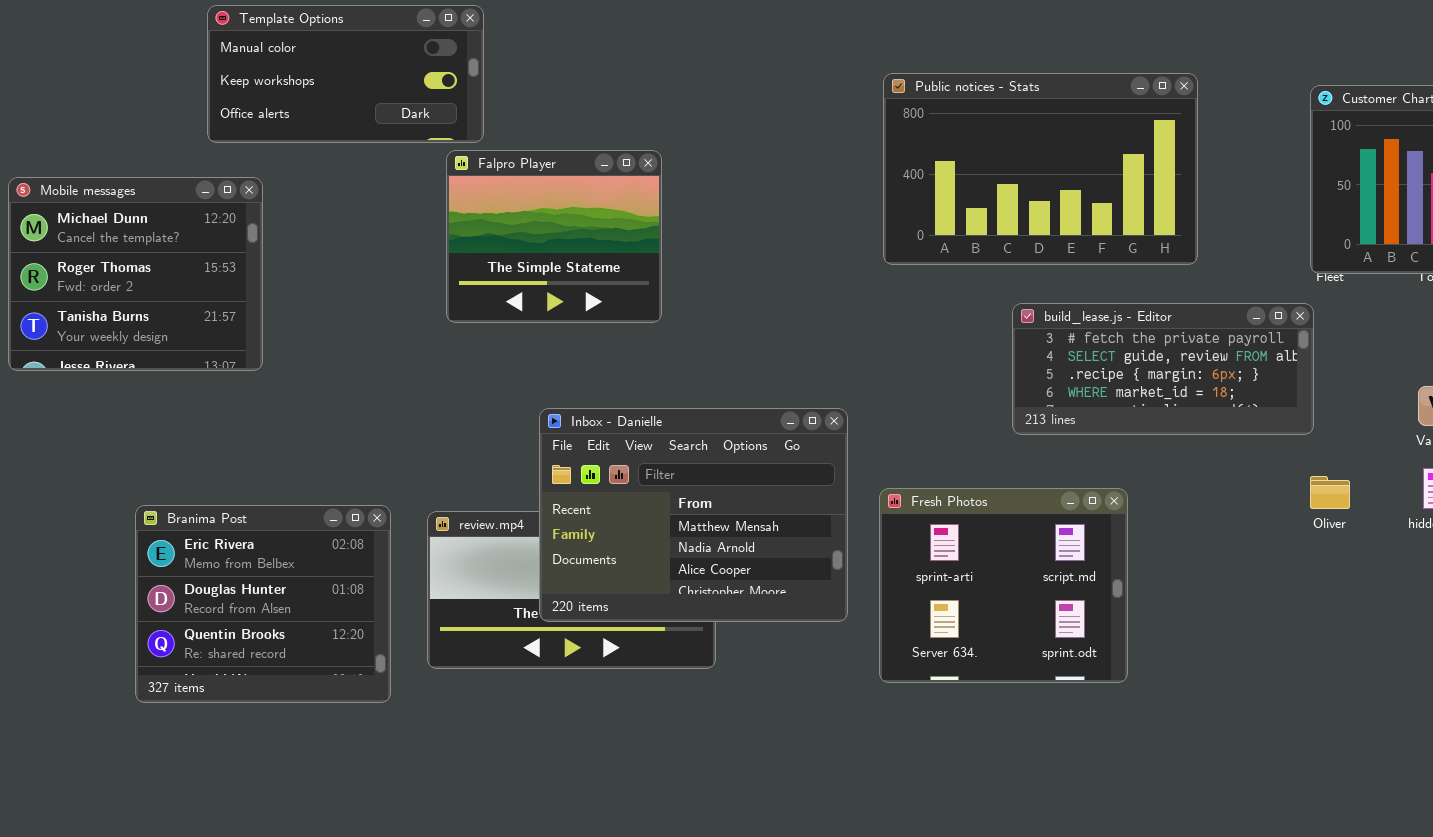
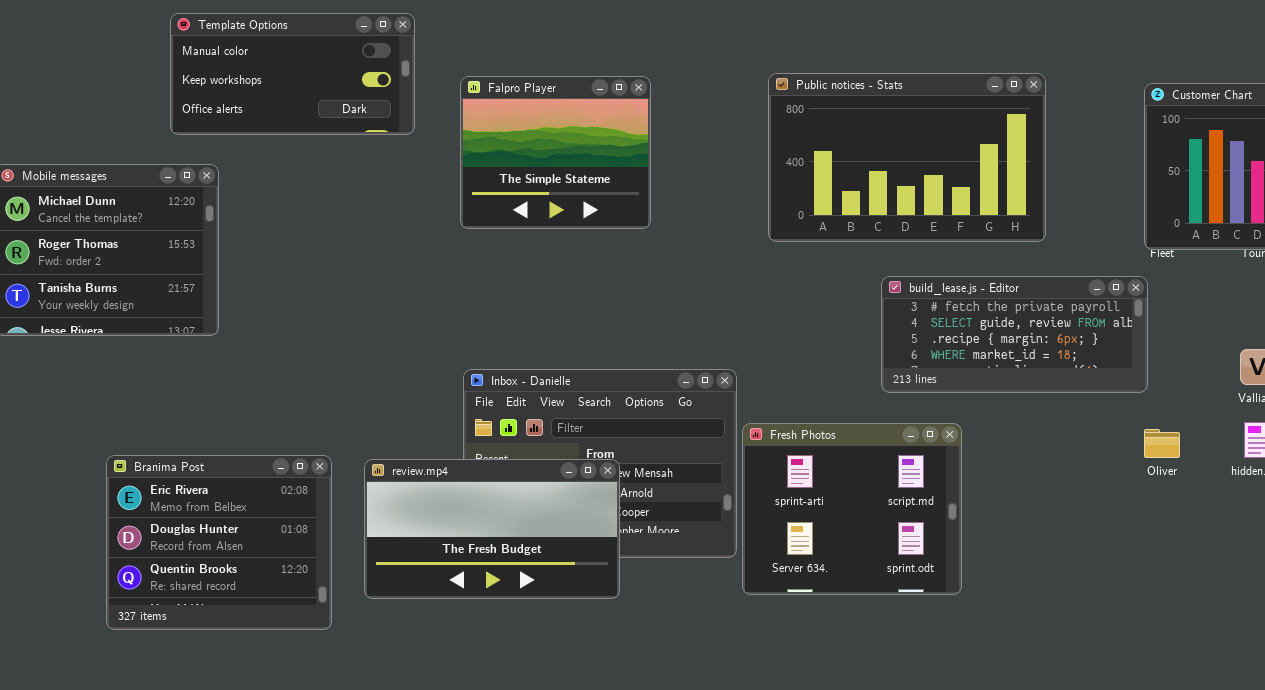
Falpro Player: [446,150,662,323] -> [460,76,651,229], moved
Fresh Photos: [879,488,1128,683] -> [742,423,962,595], moved
review.mp4: [427,511,716,669] -> [364,459,620,599], raised

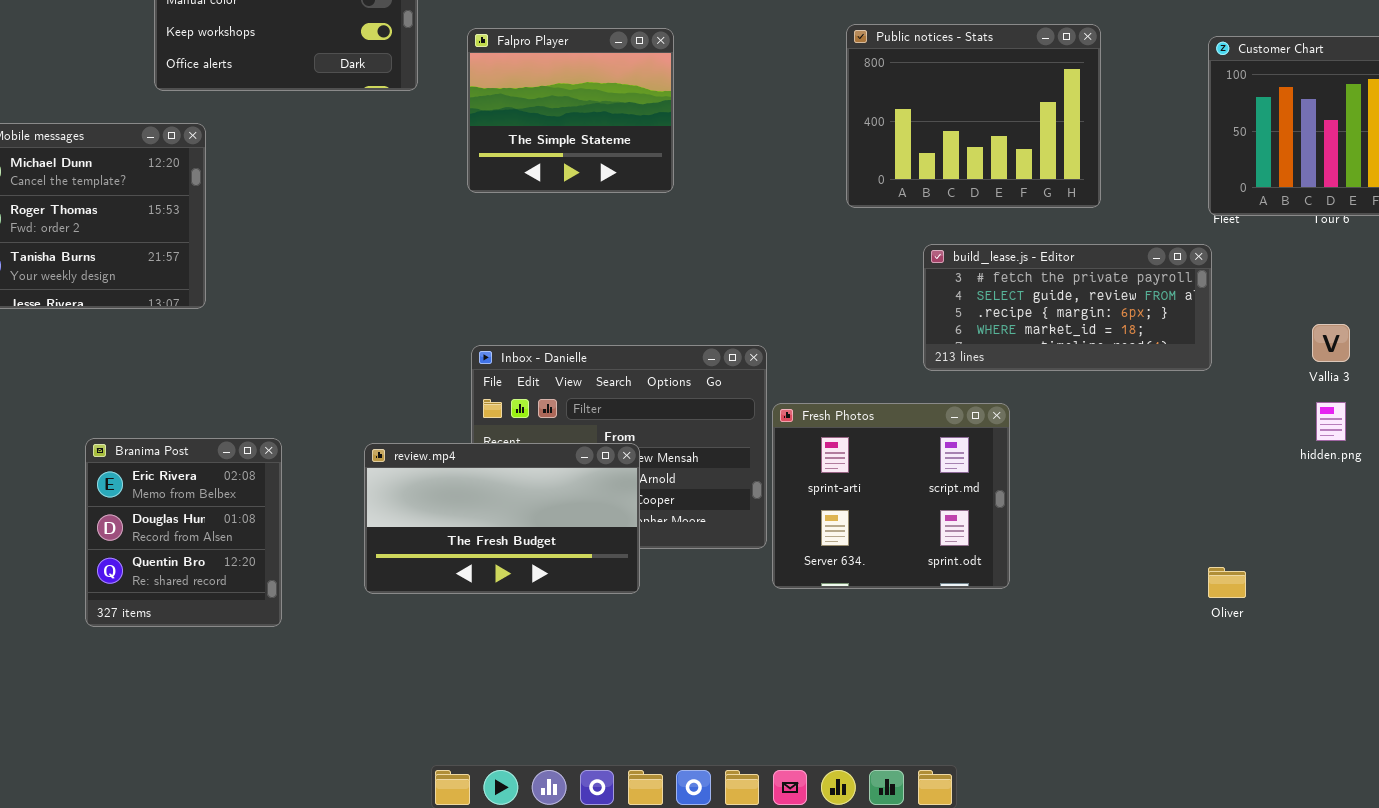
Public notices - Stats: [768,73,1046,242] -> [846,24,1101,208], resized
Oliver: [1144,429,1180,458] -> [1208,567,1246,598], moved
Branima Post: [106,455,332,630] -> [85,438,282,627], resized

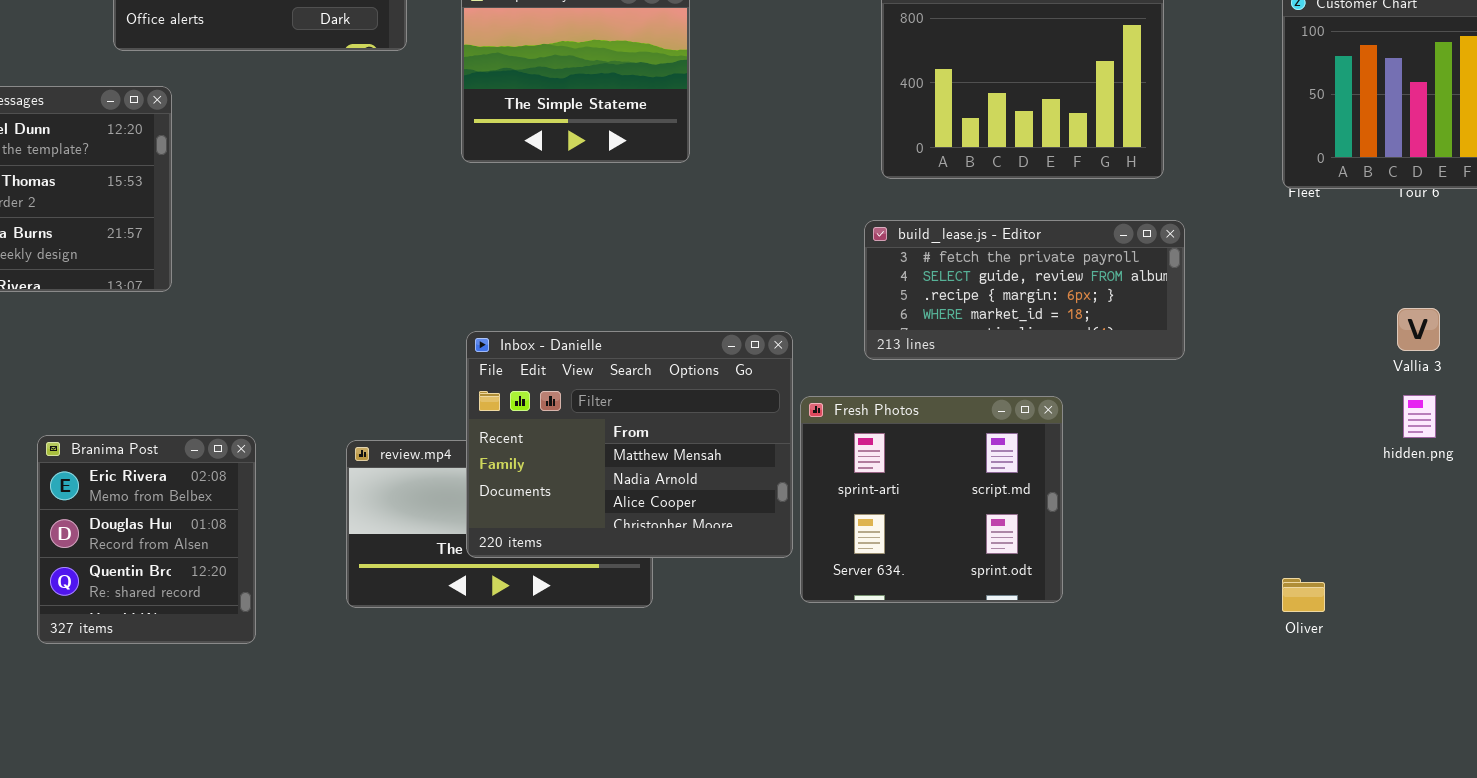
build_lease.js - Editor: [923,244,1212,371] -> [864,220,1185,360], moved
Inbox - Danielle: [471,345,767,549] -> [466,331,793,558], raised

